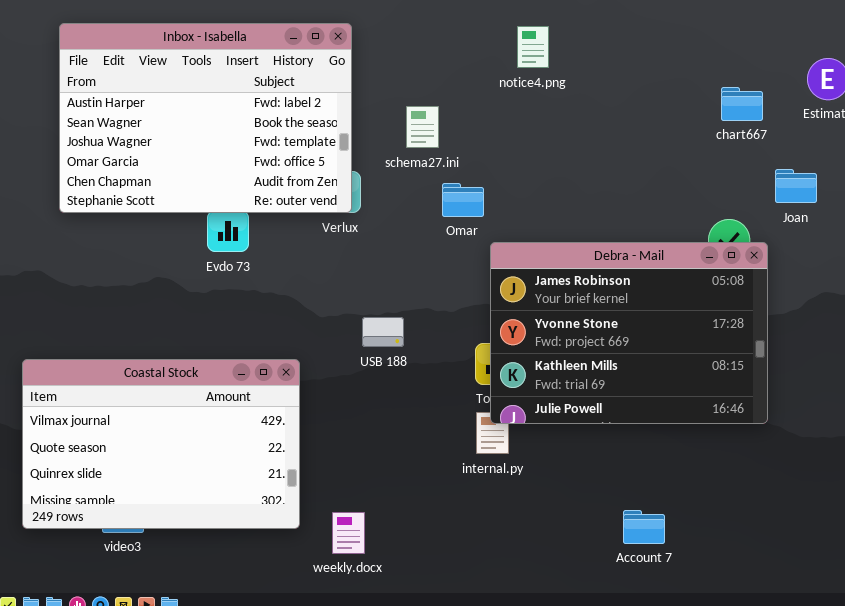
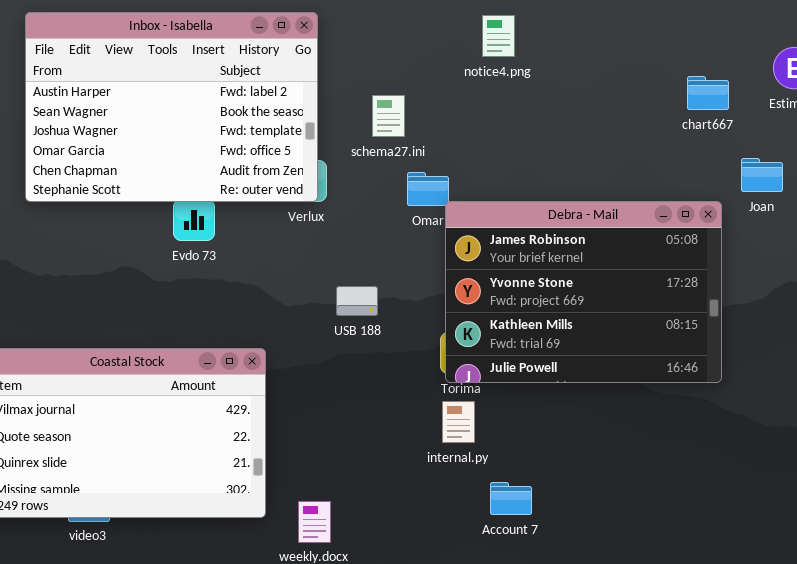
Debra - Mail: [490,242,768,424] -> [445,201,722,383], moved
USB 188: [362,317,404,347] -> [336,286,378,316], moved
Account 7: [623,510,665,544] -> [490,482,532,515], moved

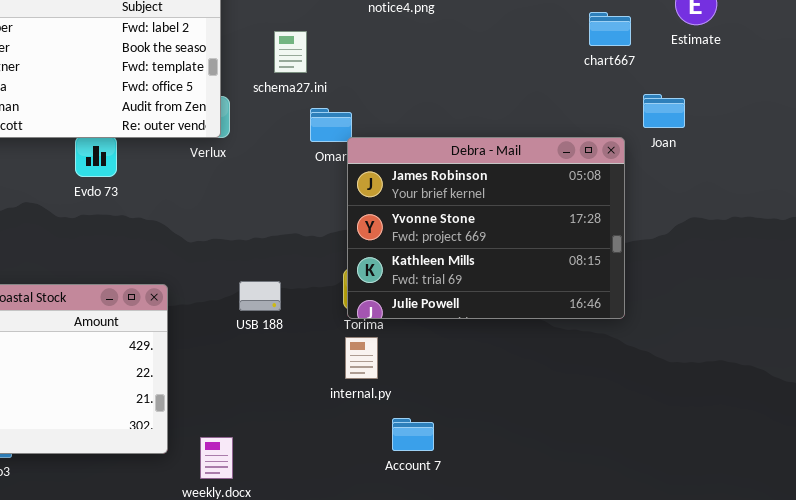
USB 188: [336,286,378,316] -> [239,281,281,311], moved

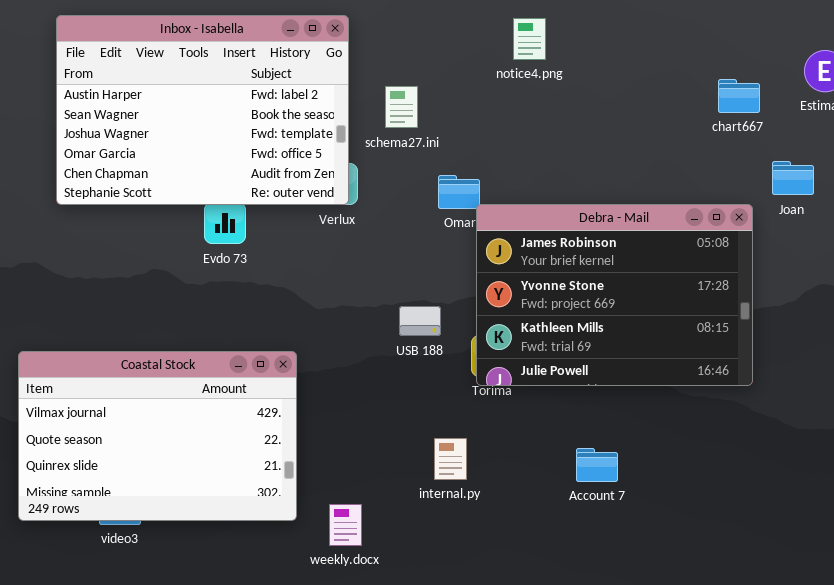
schema27.ini: [274,31,307,73] -> [385,86,418,128], moved
USB 188: [239,281,281,311] -> [399,306,441,336], moved
internal.py: [345,337,378,379] -> [434,438,467,480], moved
Account 7: [392,418,434,451] -> [576,448,618,482], moved

